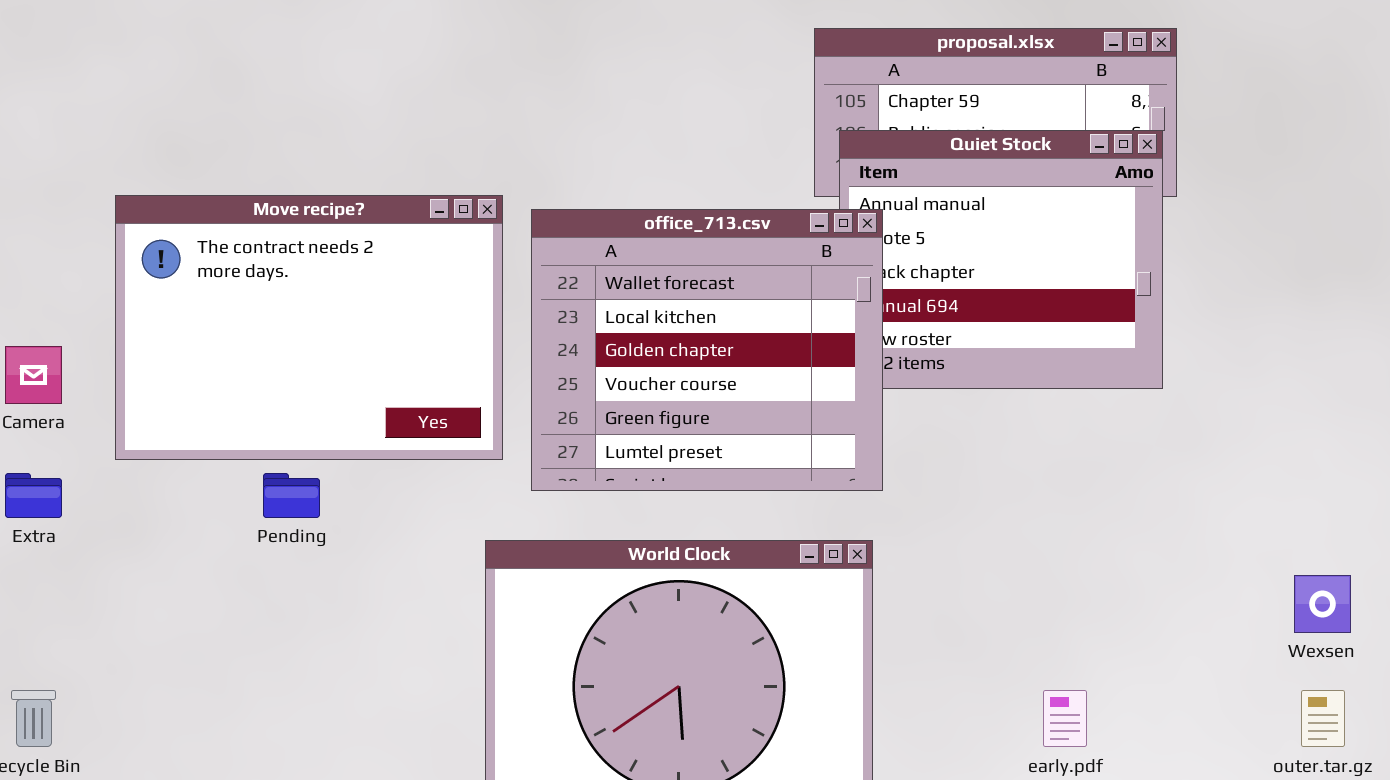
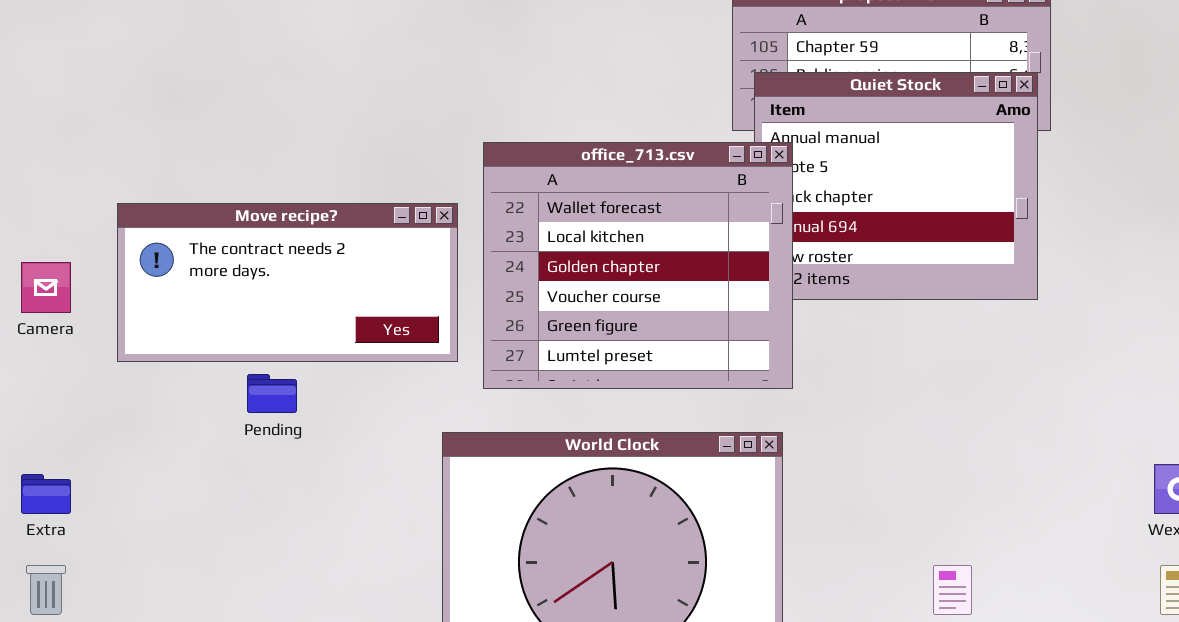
Move recipe?: [115,195,503,460] -> [117,203,458,362], resized
Extra: [5,473,62,518] -> [21,474,71,514], moved

